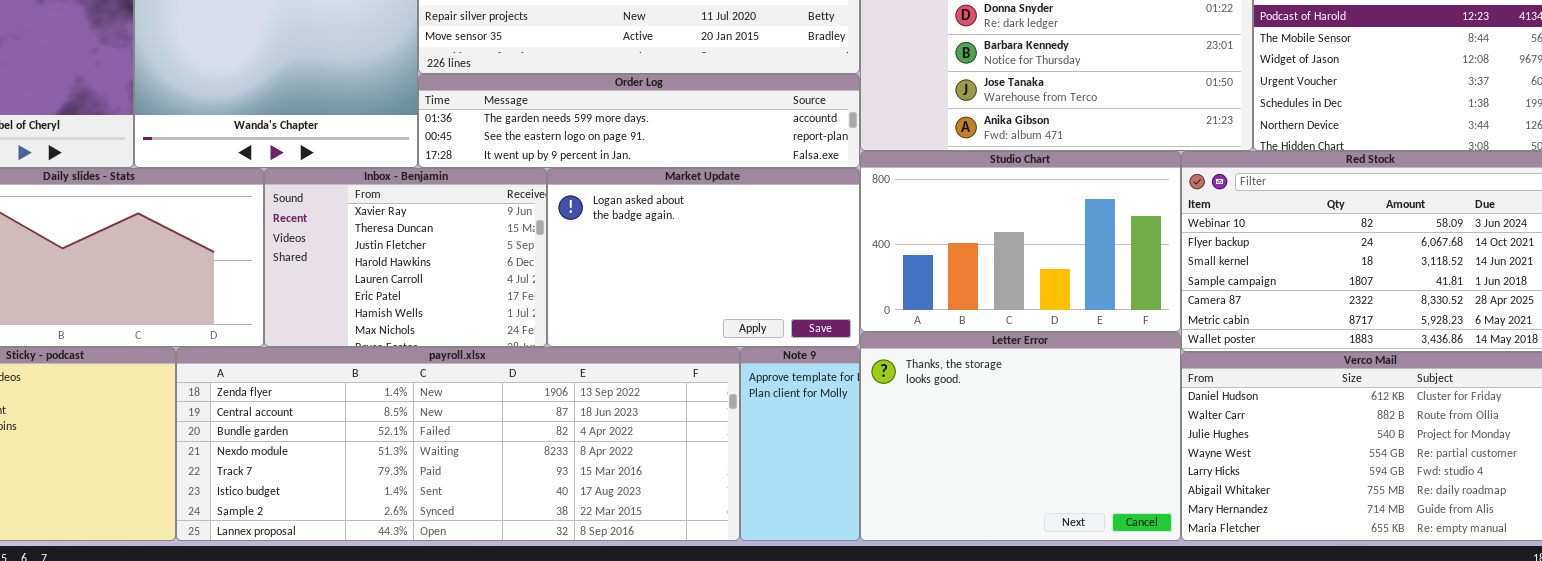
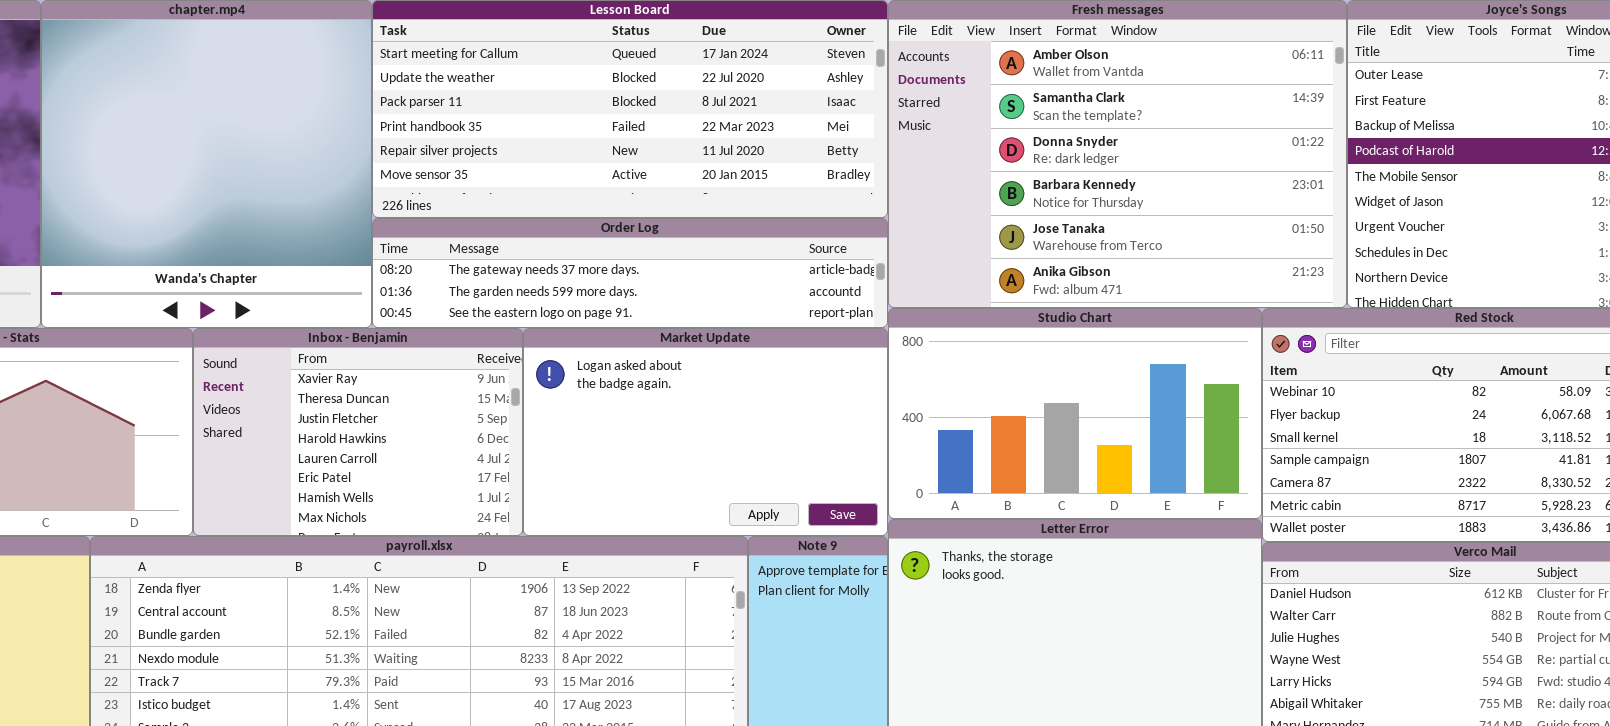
Order Log: [418,74,860,168] -> [372,218,888,328], scrolled up 1 row

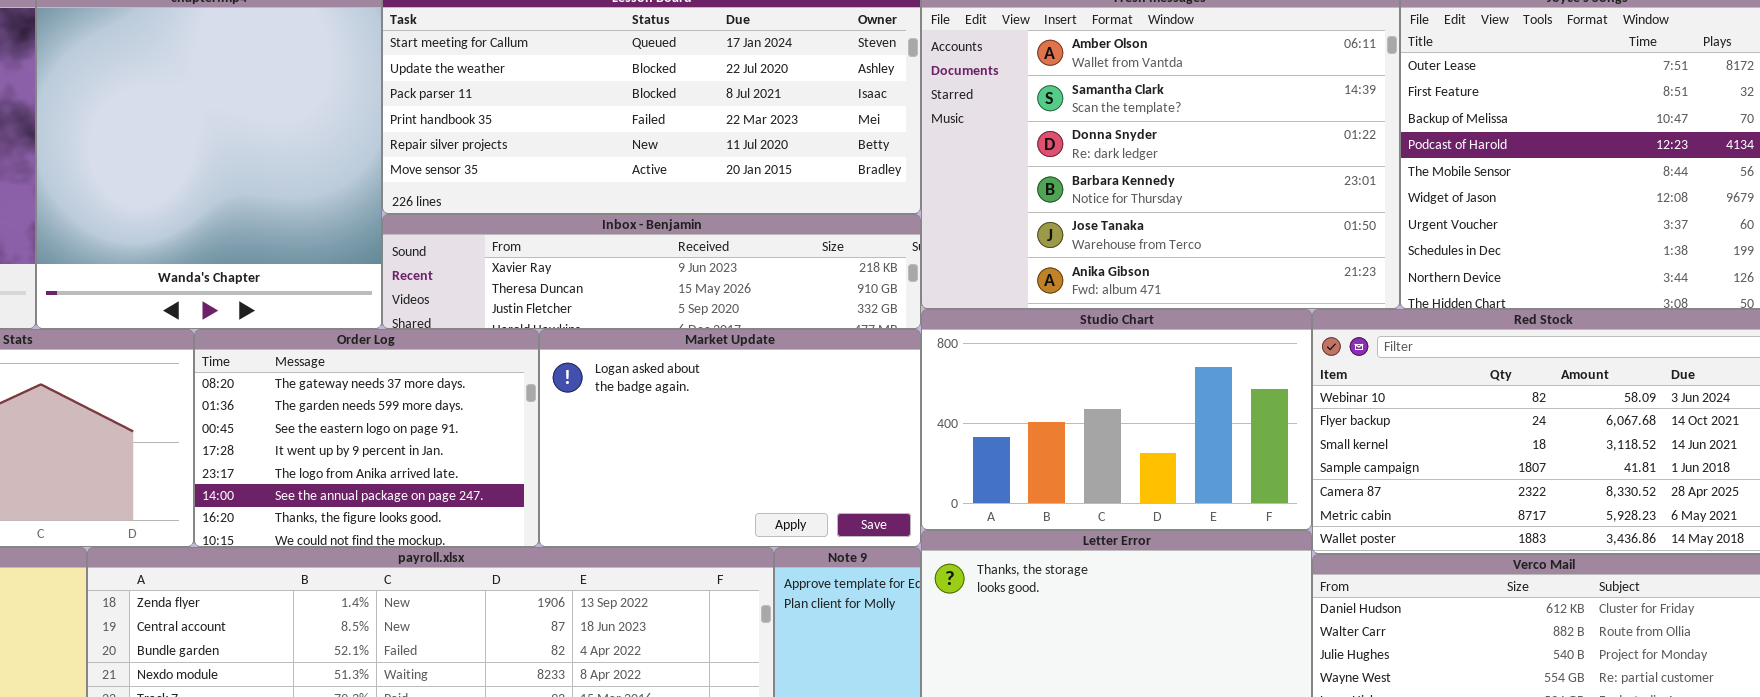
Order Log: [372,218,888,328] -> [194,329,539,547], moved, resized
Inbox - Benjamin: [193,328,523,536] -> [382,214,921,329], moved, resized

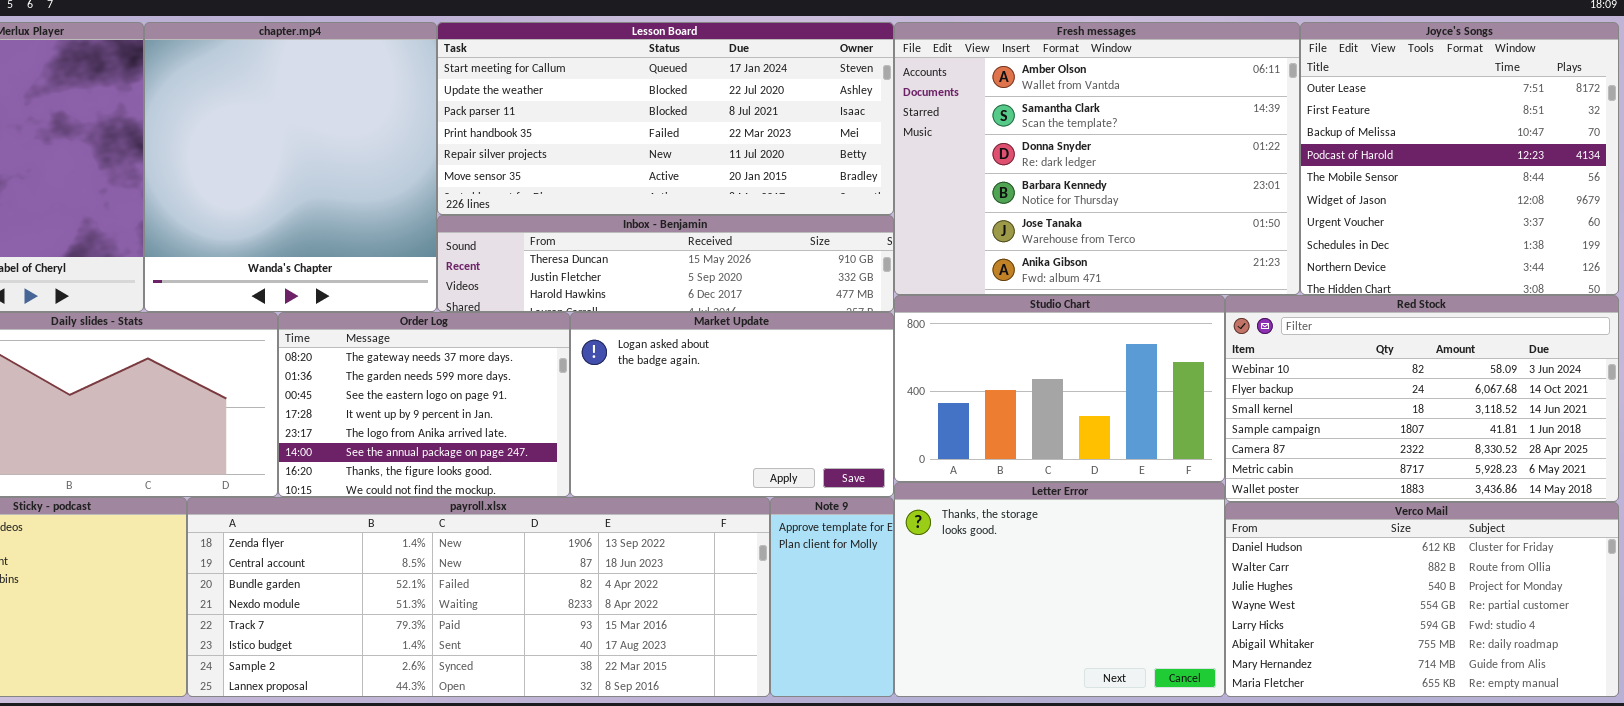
Inbox - Benjamin: [382,214,921,329] -> [437,215,894,312], scrolled down 1 row

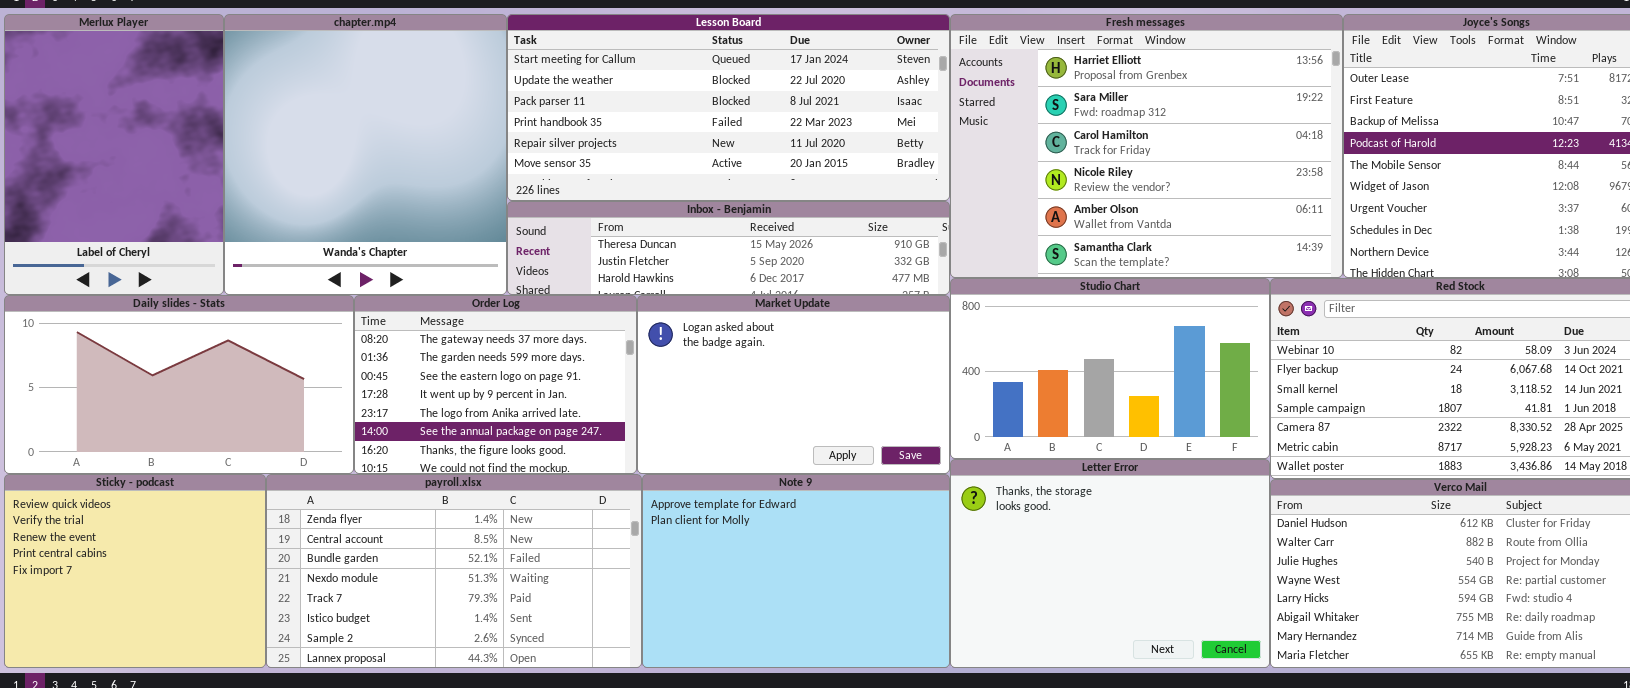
Fresh messages: [894,22,1300,295] -> [950,14,1343,278], scrolled up 4 rows
payroll.xlsx: [187,497,770,697] -> [266,474,642,668], resized
Note 9: [770,497,894,697] -> [642,474,950,668], resized

